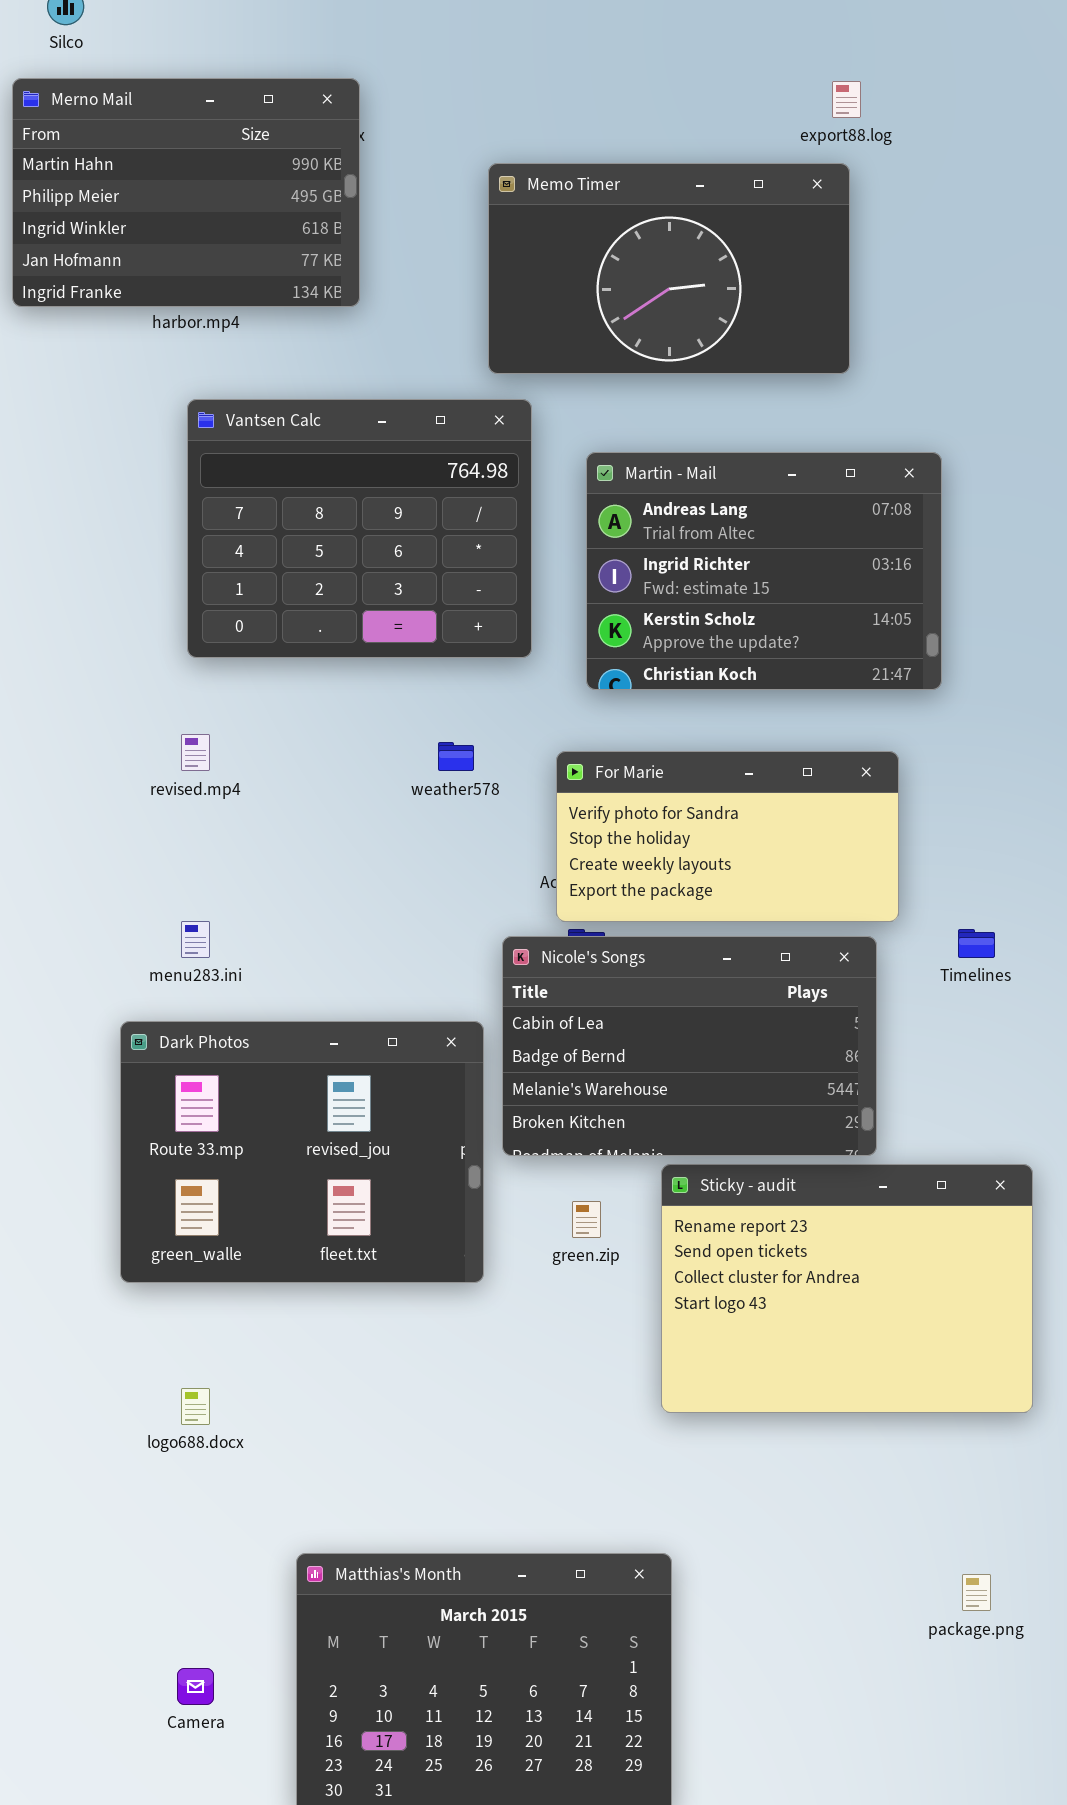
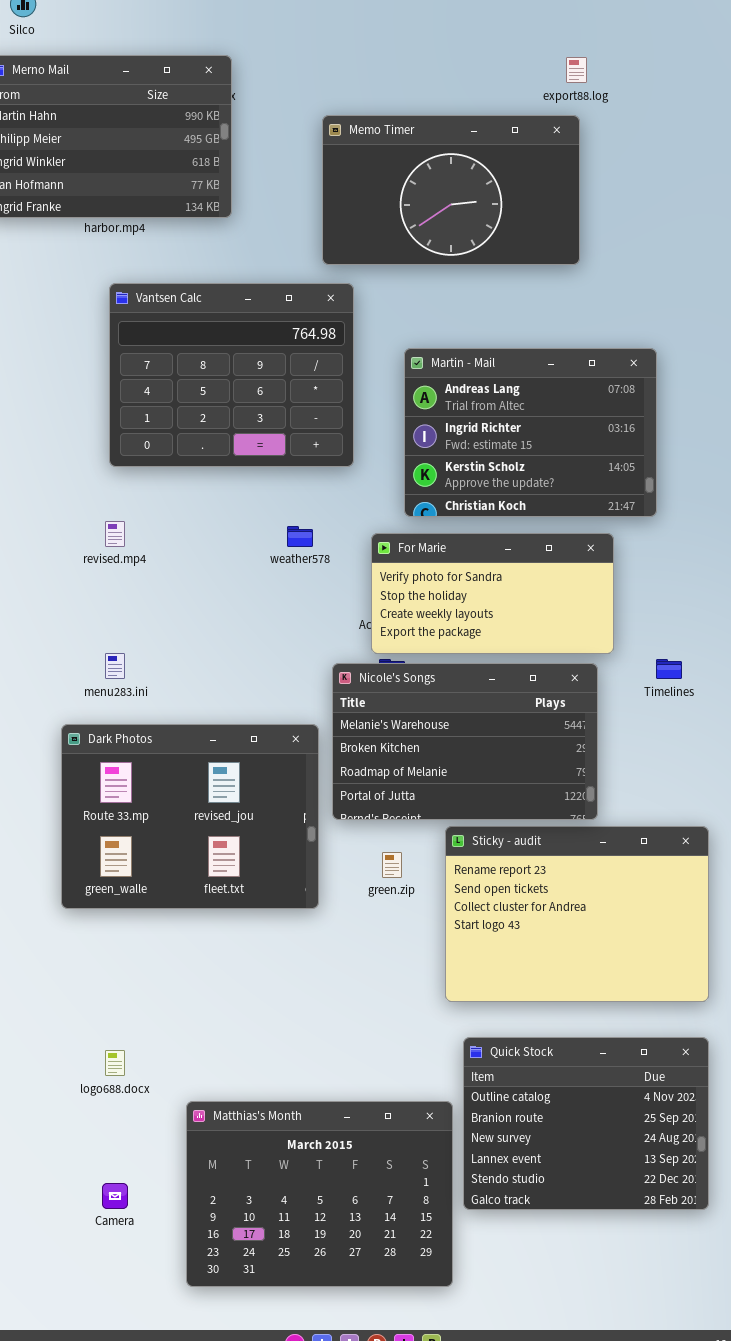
Martin - Mail: [586,452,942,690] -> [404,348,657,517], moved
Nicole's Songs: [502,936,877,1156] -> [332,663,598,820], scrolled down 2 rows
logo688.docx: [181,1388,210,1425] -> [105,1050,125,1076], moved
Quick Stock: none -> [463,1037,709,1210], opened

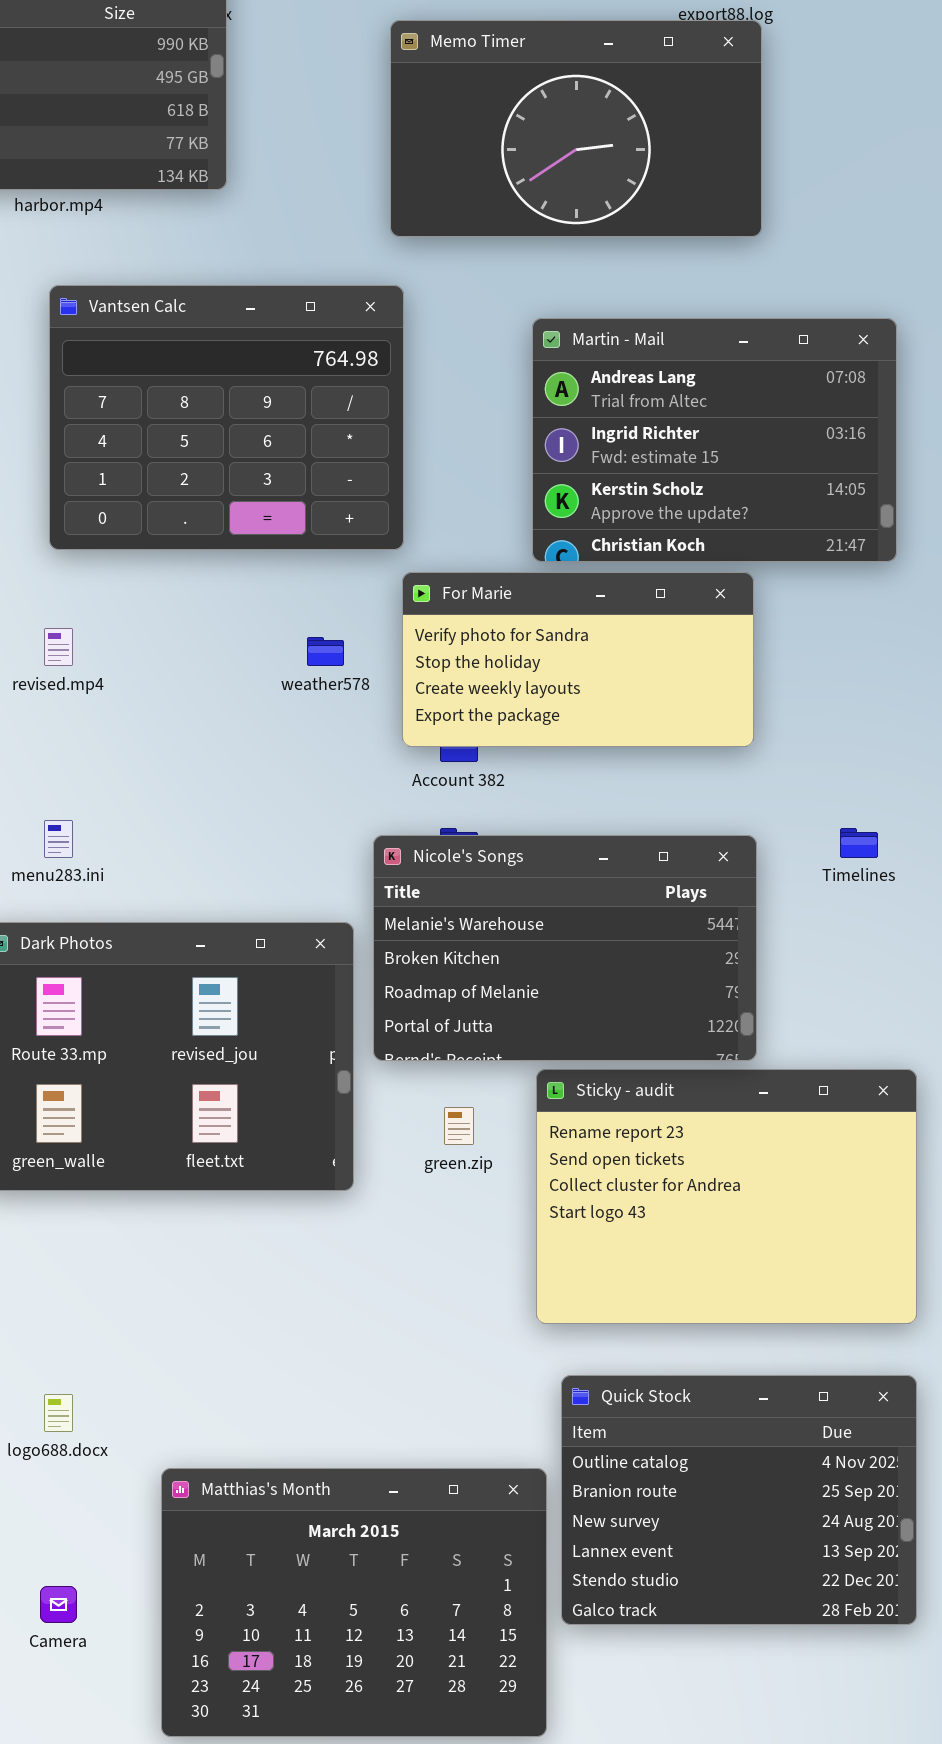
Memo Timer: [322,115,580,265] -> [390,20,762,237], moved
Martin - Mail: [404,348,657,517] -> [532,318,897,562], moved
For Marie: [371,533,614,654] -> [402,572,754,747], moved

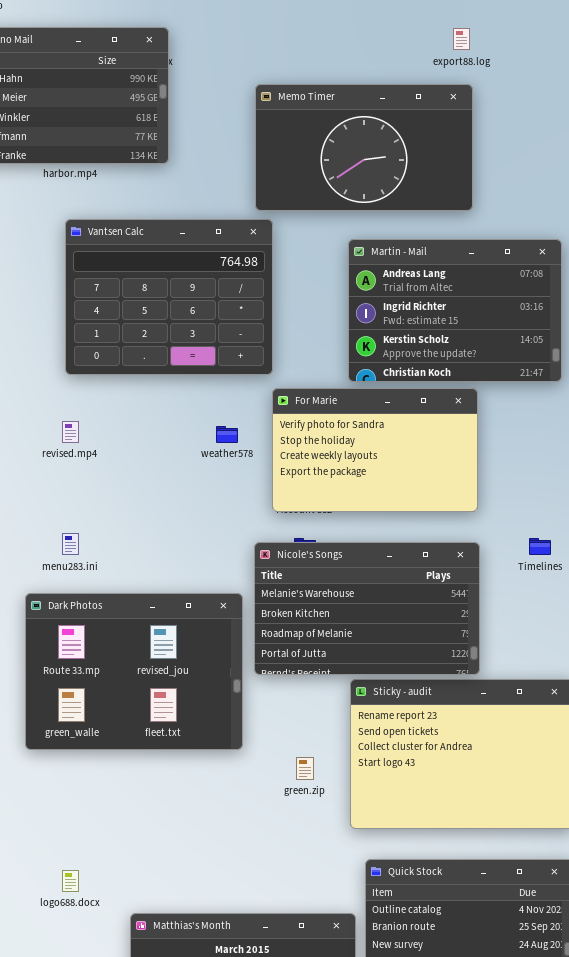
Memo Timer: [390,20,762,237] -> [255,84,473,211], moved
For Marie: [402,572,754,747] -> [272,388,478,512], resized
green.zip: [444,1107,474,1145] -> [296,757,314,780], moved

